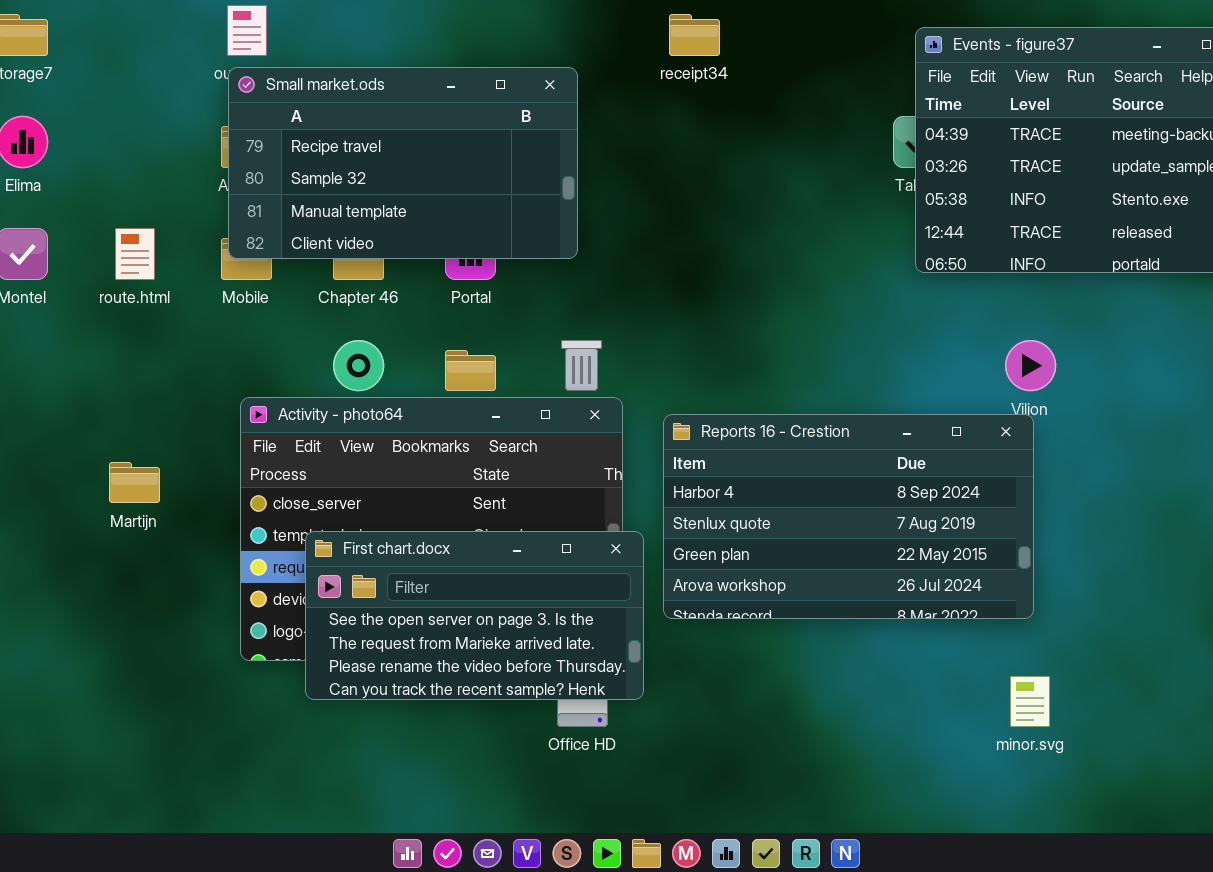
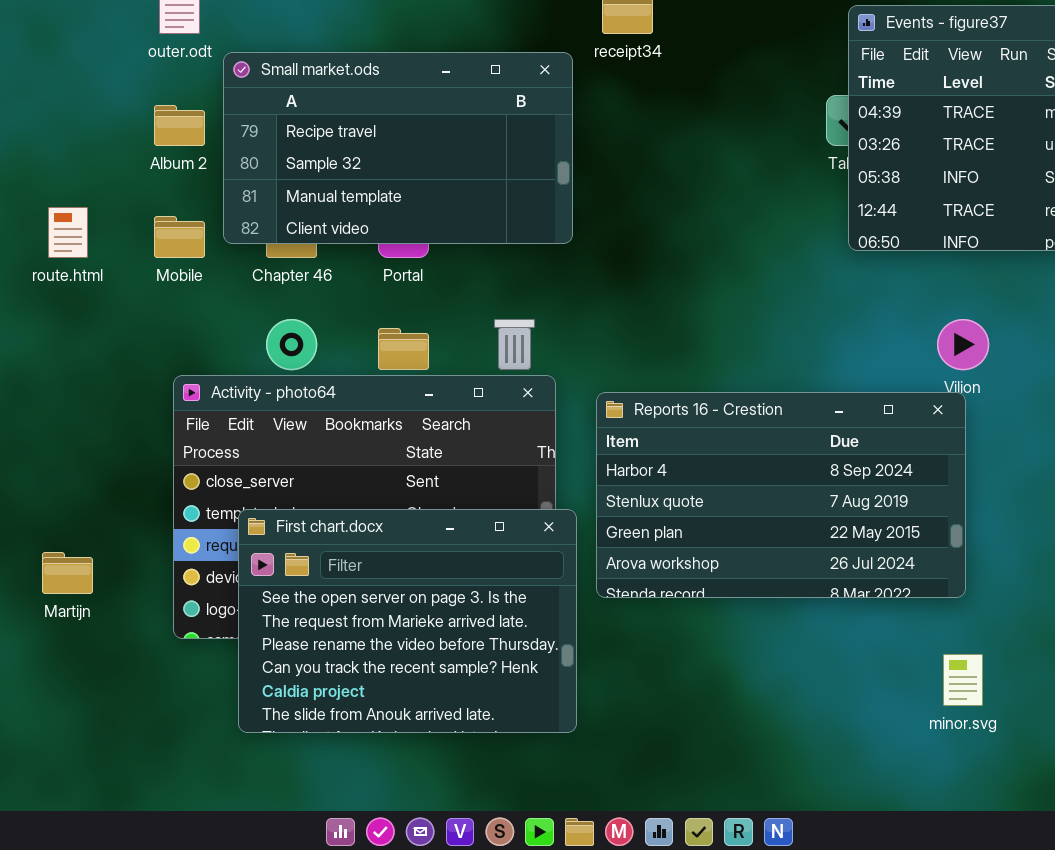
Small market.ods: [228,67,578,259] -> [223,52,573,244], moved
Martijn: [109,462,160,503] -> [42,552,93,594], moved
First chart.docx: [305,531,644,700] -> [238,509,577,733], resized

